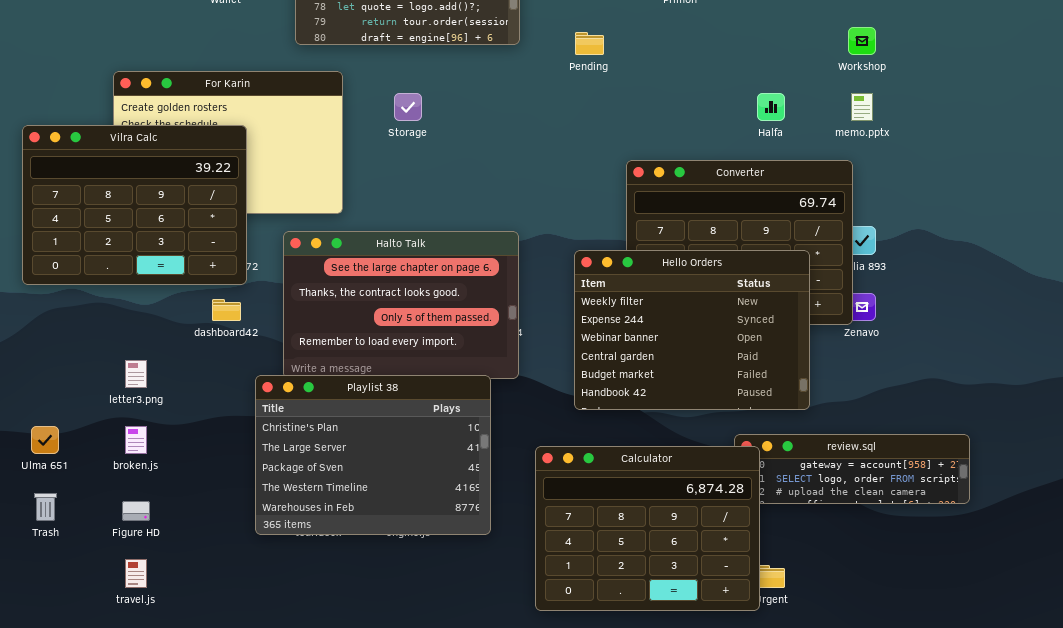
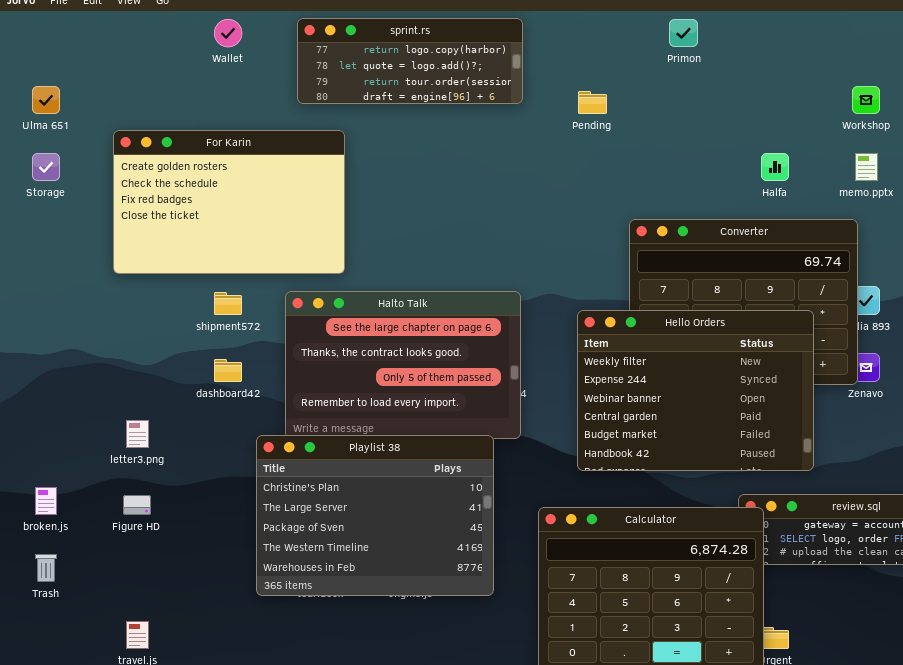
Storage: [394,93,422,121] -> [32,153,60,181], moved
Vilra Calc: [22,125,247,285] -> none, closed
Ulma 651: [31,426,59,454] -> [32,86,60,114], moved
broken.js: [125,426,147,454] -> [35,487,57,515], moved
Figure HD: [122,501,150,521] -> [123,495,151,515], moved

